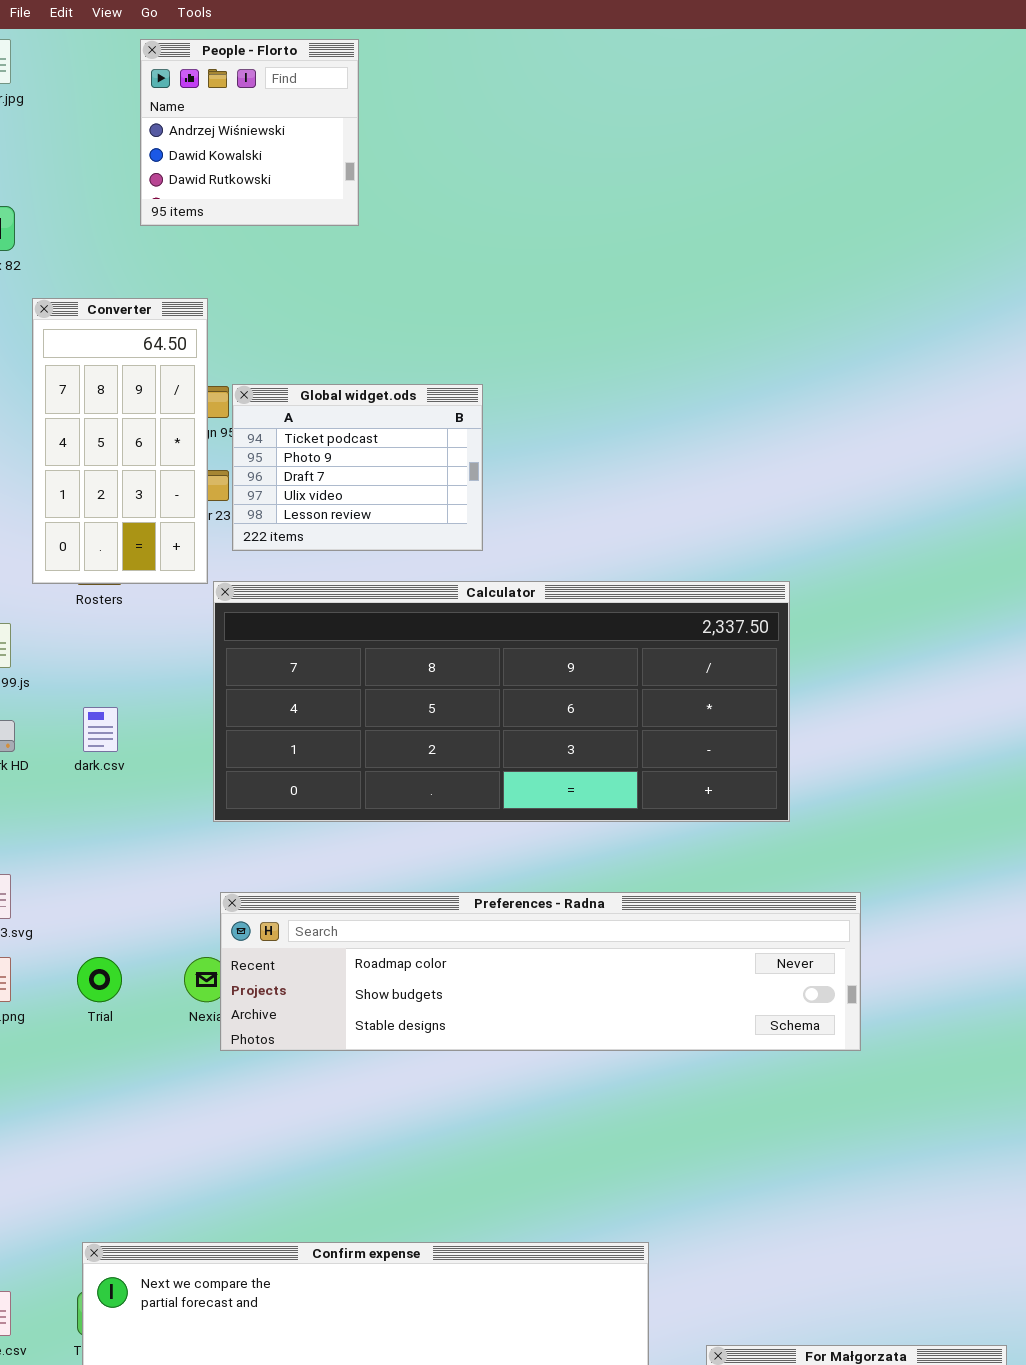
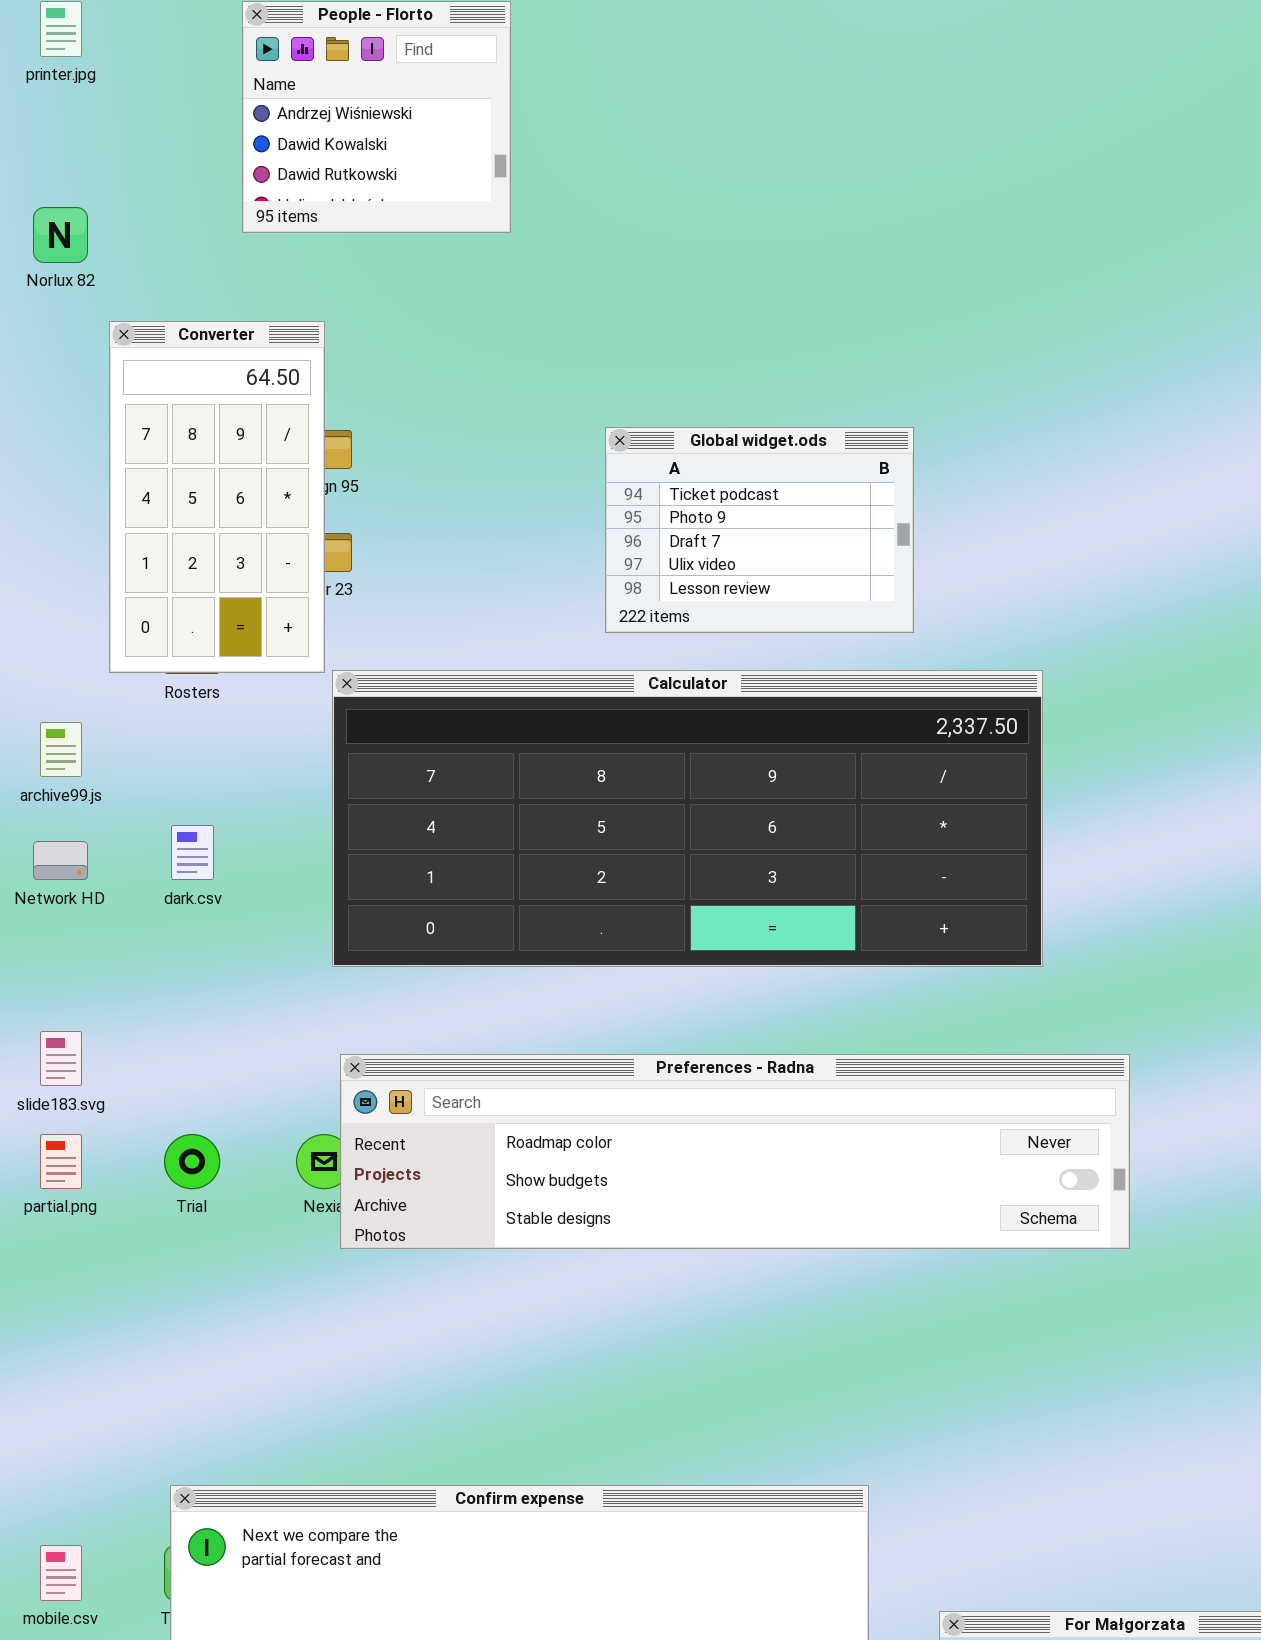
Global widget.ods: [232,384,483,551] -> [605,427,914,633], moved

